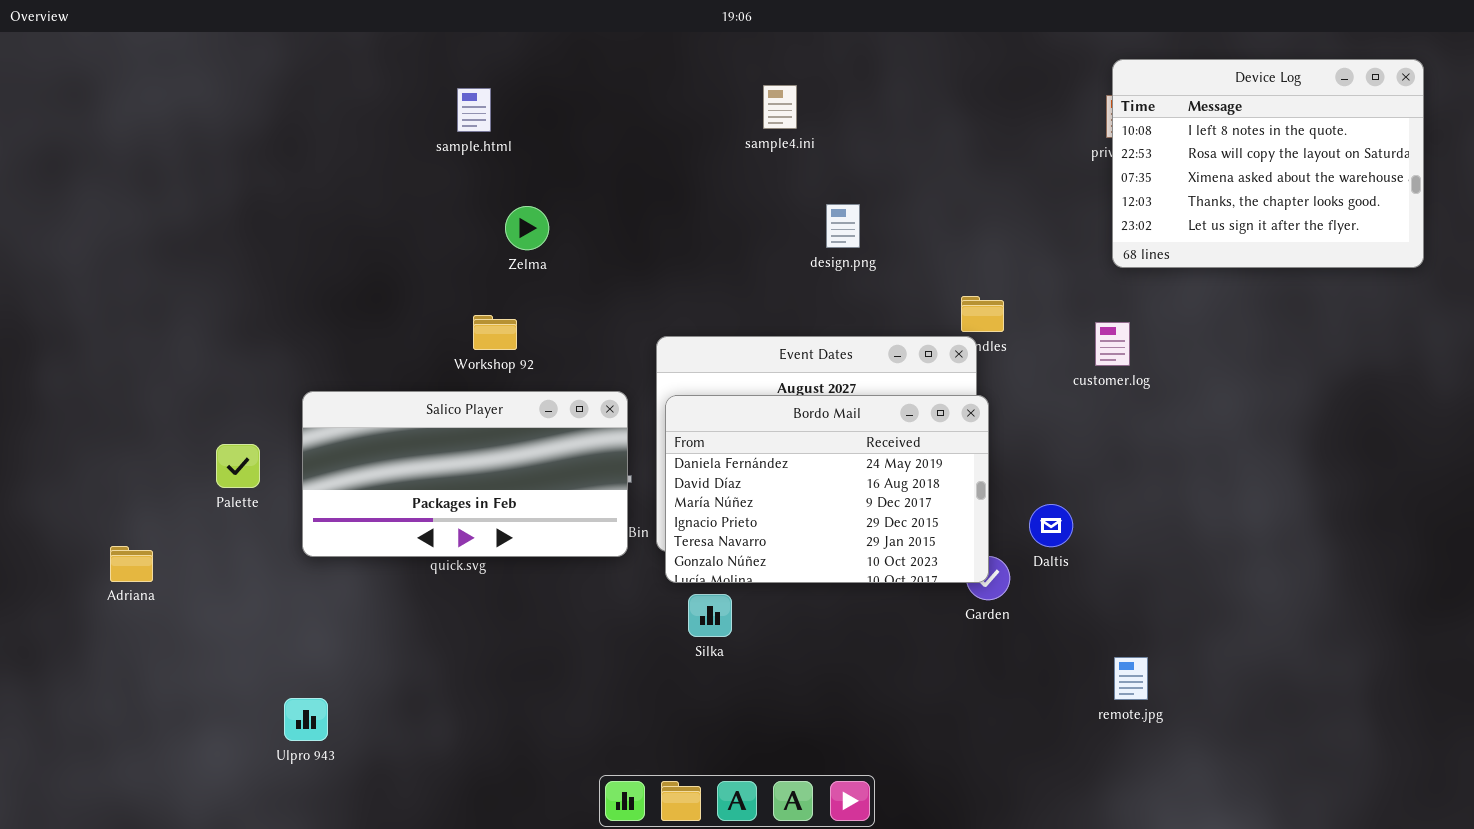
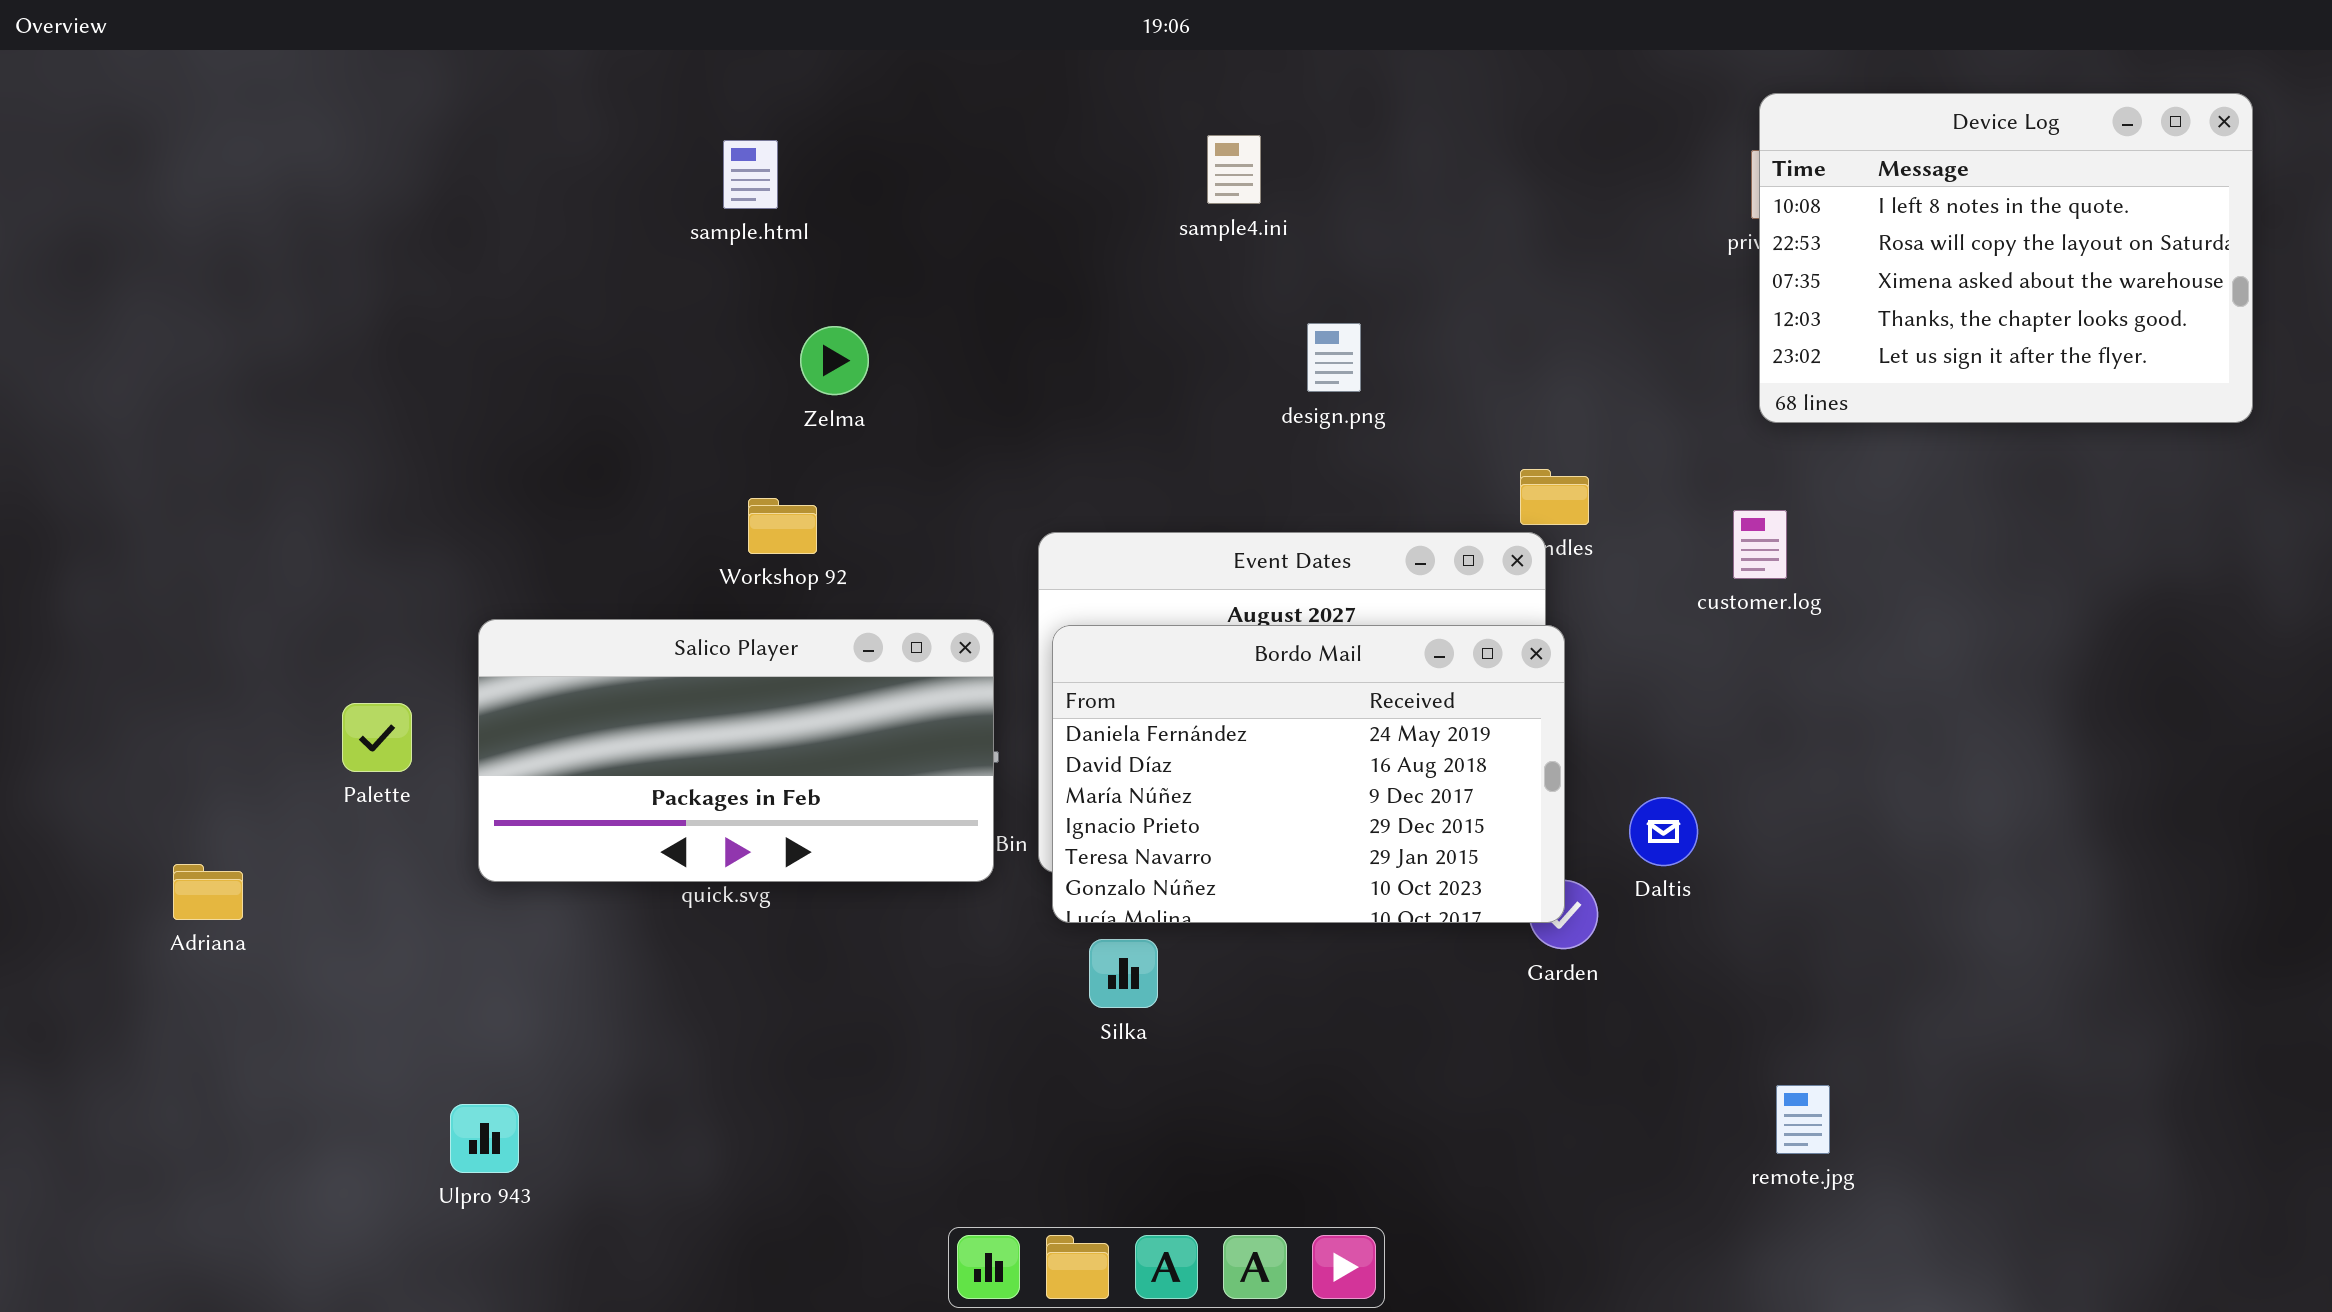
remote.jpg: [1114,657,1148,700] -> [1776,1085,1830,1154], moved

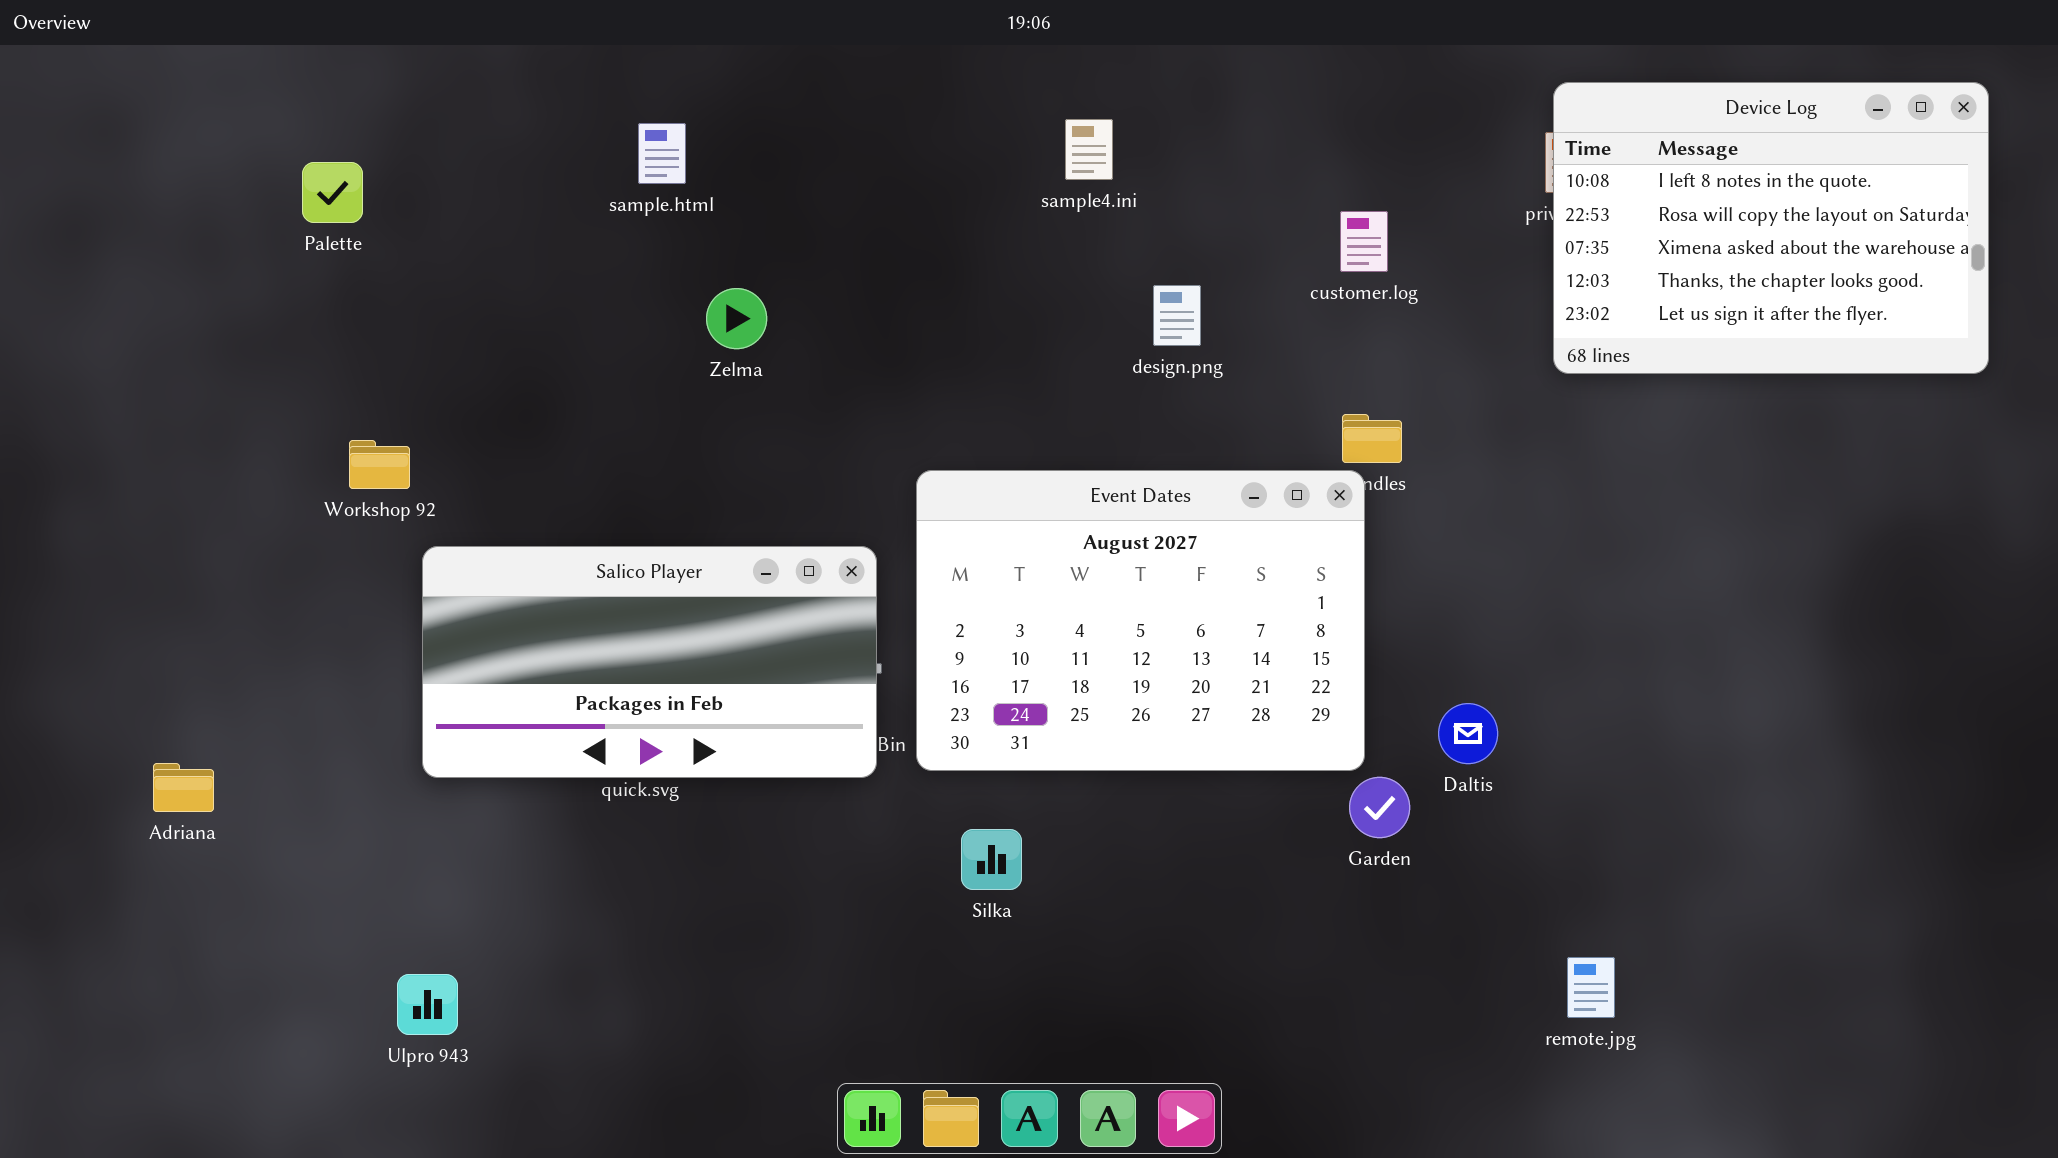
Workshop 92: [748,498,817,554] -> [349,440,410,489], moved
customer.log: [1733,510,1787,579] -> [1340,211,1388,272], moved
Bordo Mail: [1052,625,1565,923] -> none, closed
Palette: [342,703,412,772] -> [302,162,363,223], moved

